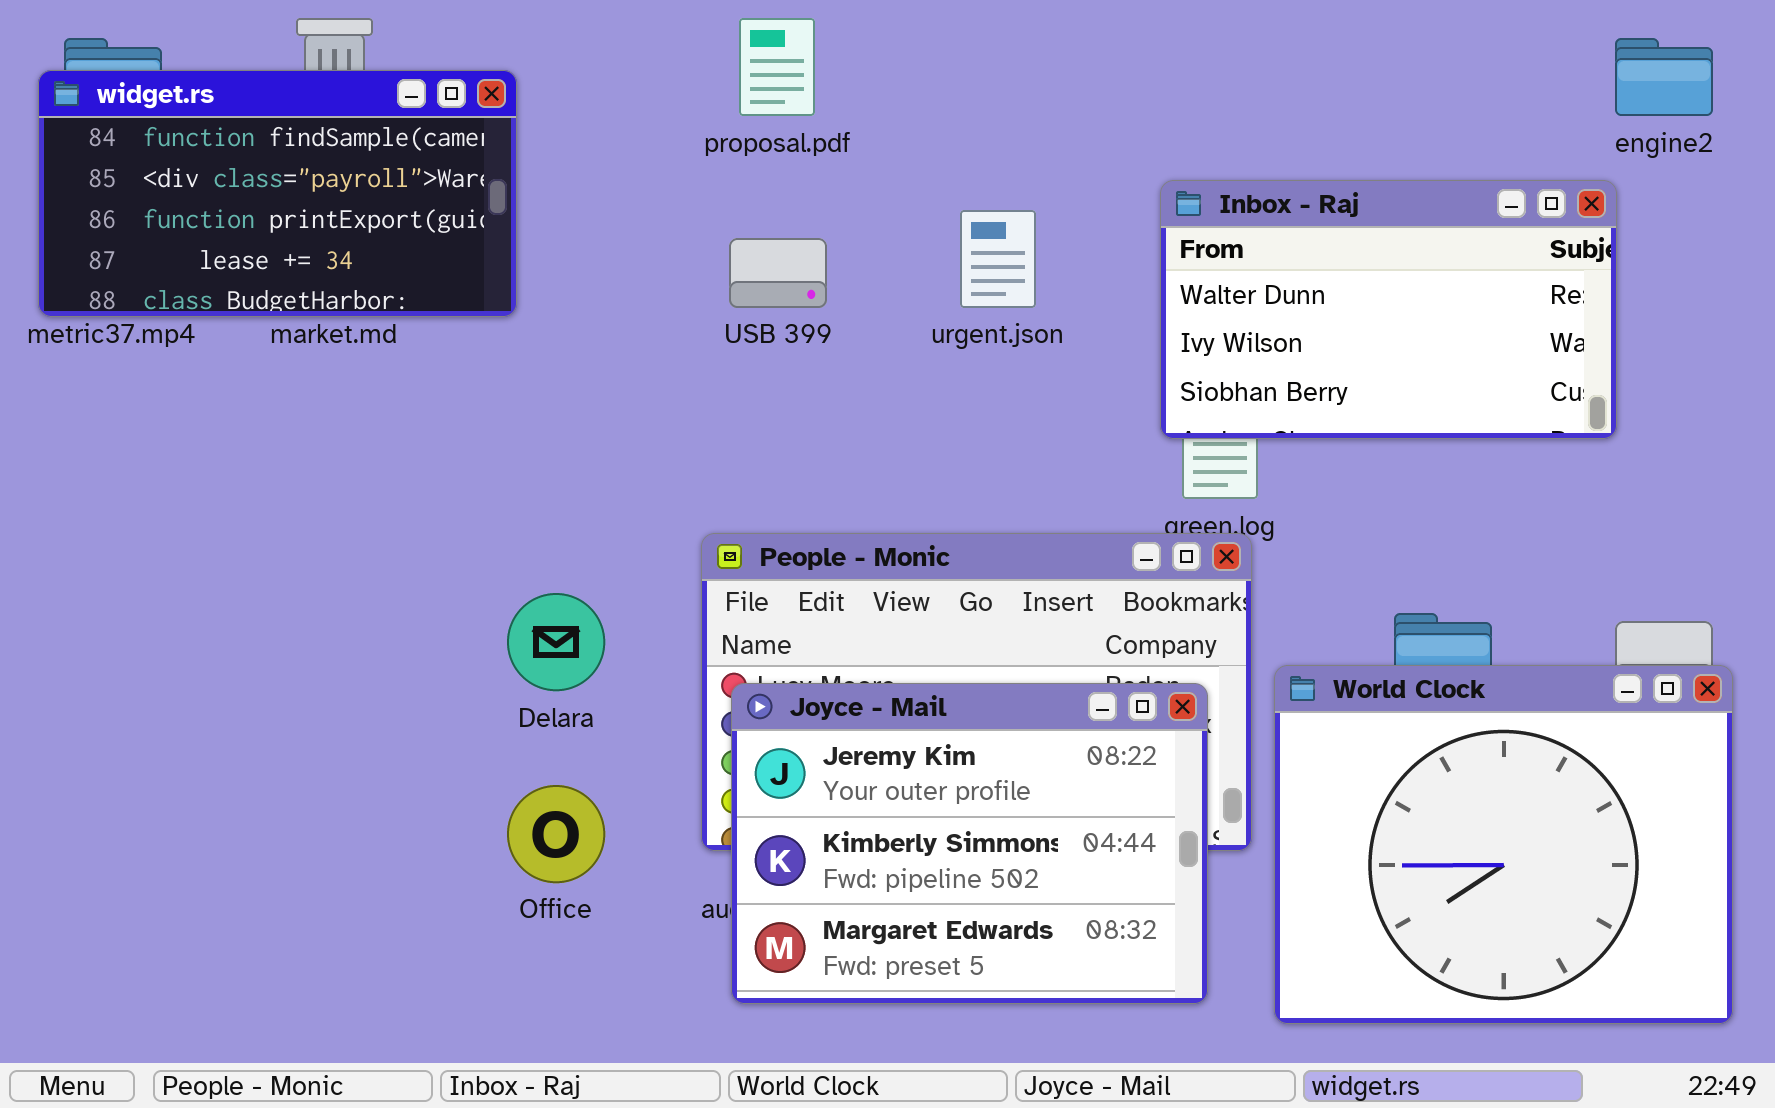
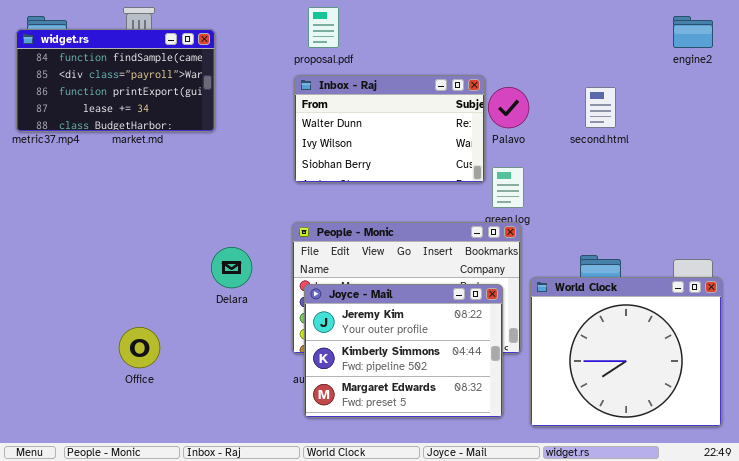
Inbox - Raj: [1160,180,1617,439] -> [294,75,485,183], moved
Office: [507,785,605,883] -> [119,327,160,368], moved

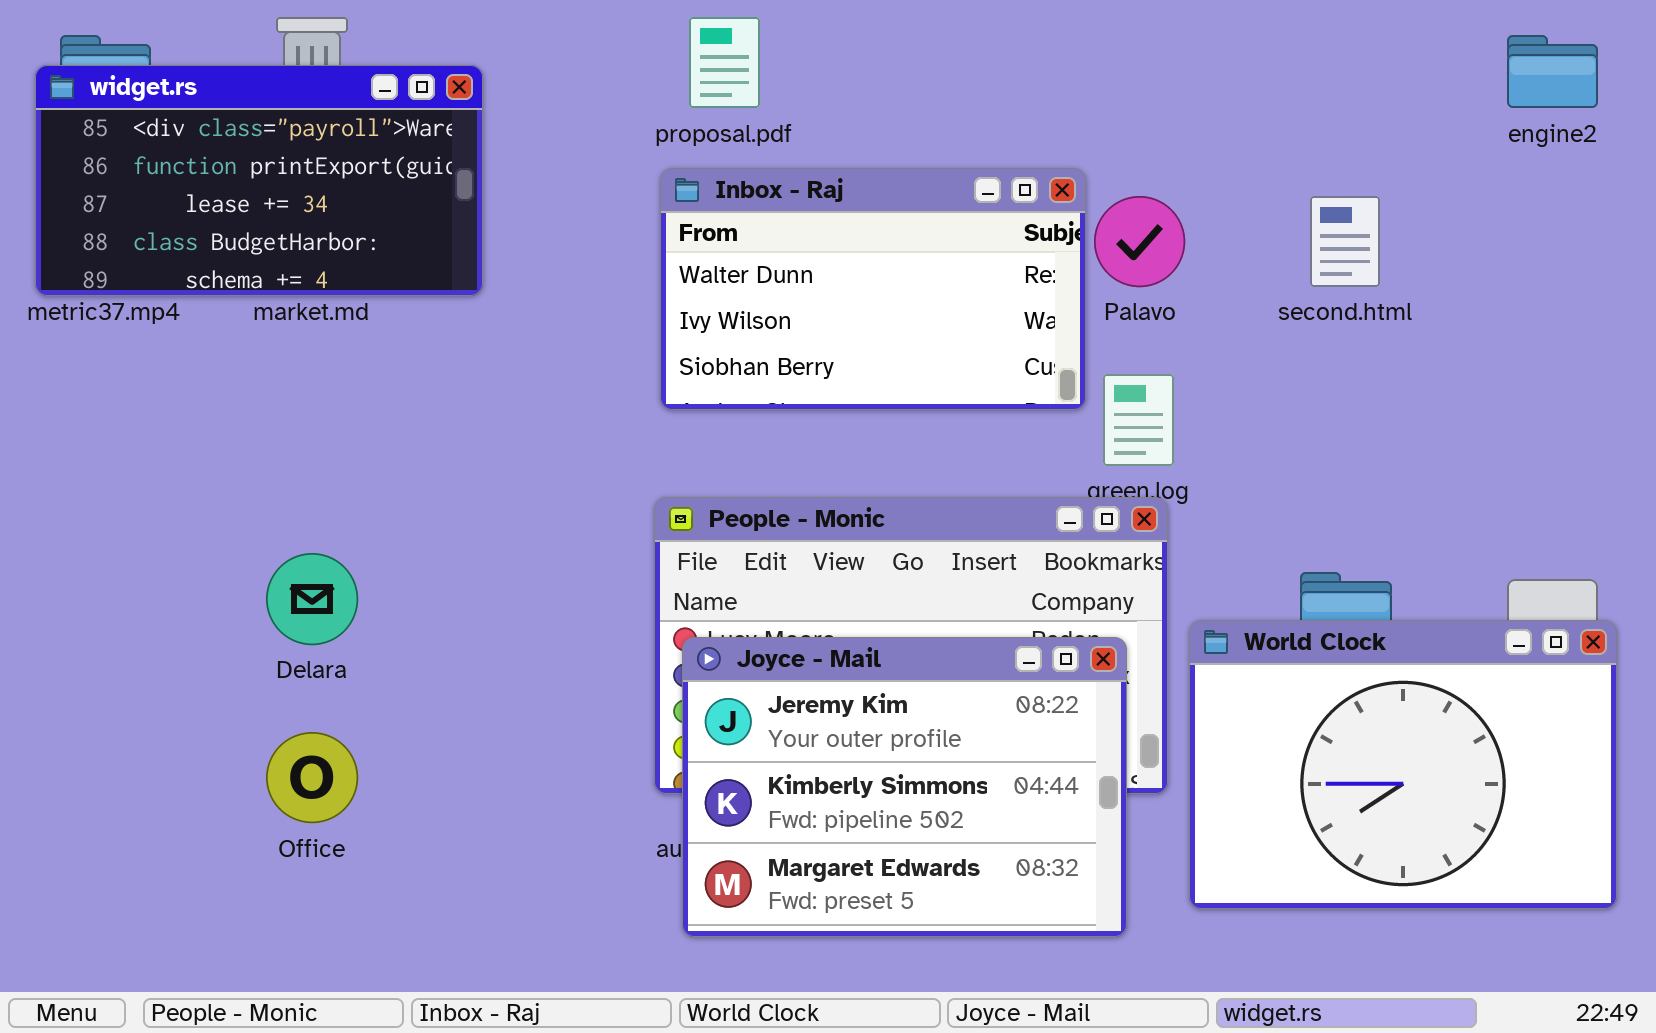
widget.rs: [16,29,215,132] -> [35,65,483,296], scrolled down 1 row
Delara: [211,247,252,288] -> [266,553,358,645], moved
World Clock: [530,277,722,427] -> [1189,620,1617,909], resized

